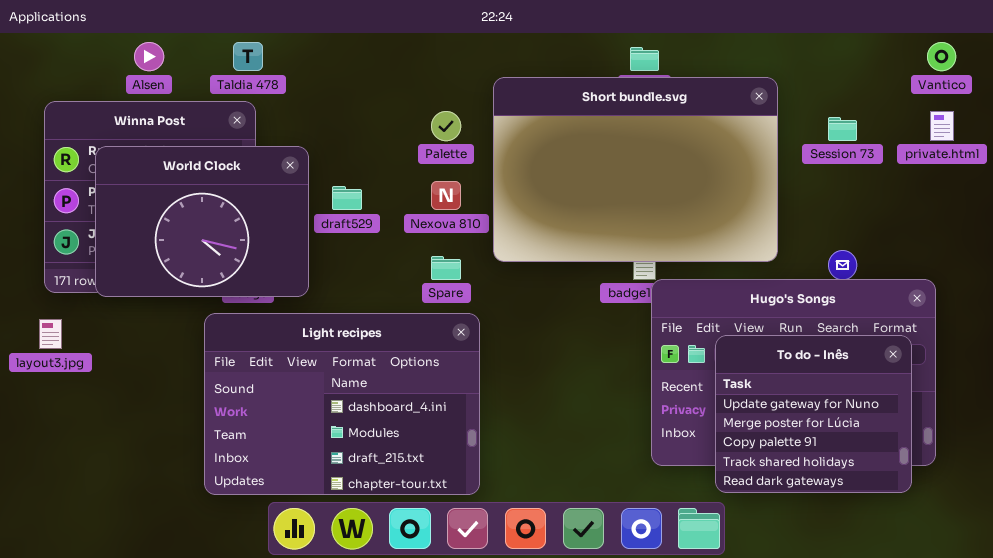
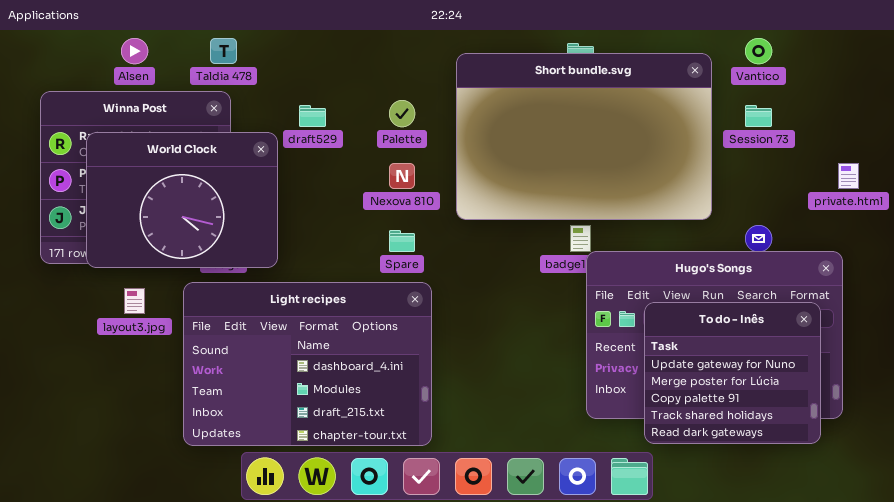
Vantico: [927,42,956,71] -> [745,38,772,64], moved
Short bundle.svg: [493,77,778,262] -> [456,53,712,220], moved
private.html: [930,111,954,141] -> [838,163,859,189], moved
draft529: [332,186,362,210] -> [299,105,326,127], moved
layout3.jpg: [39,319,62,349] -> [124,288,145,314], moved

